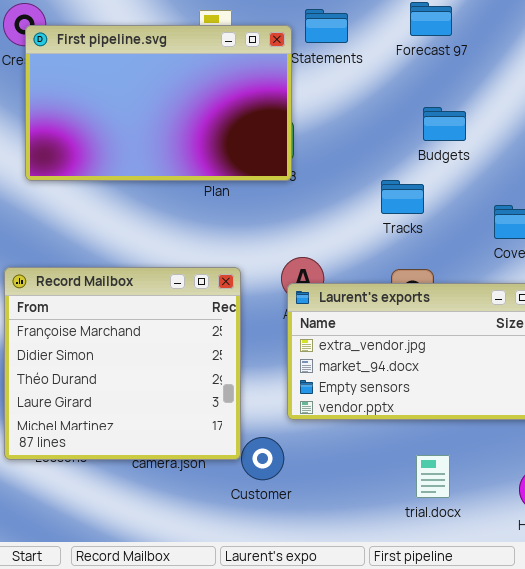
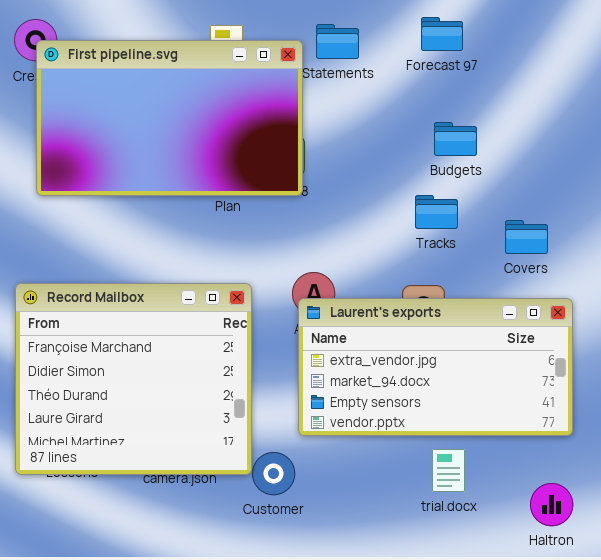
Tracks: [381,180,424,214] -> [415,195,458,229], moved
trial.docx: [416,455,450,498] -> [432,449,465,492], moved

